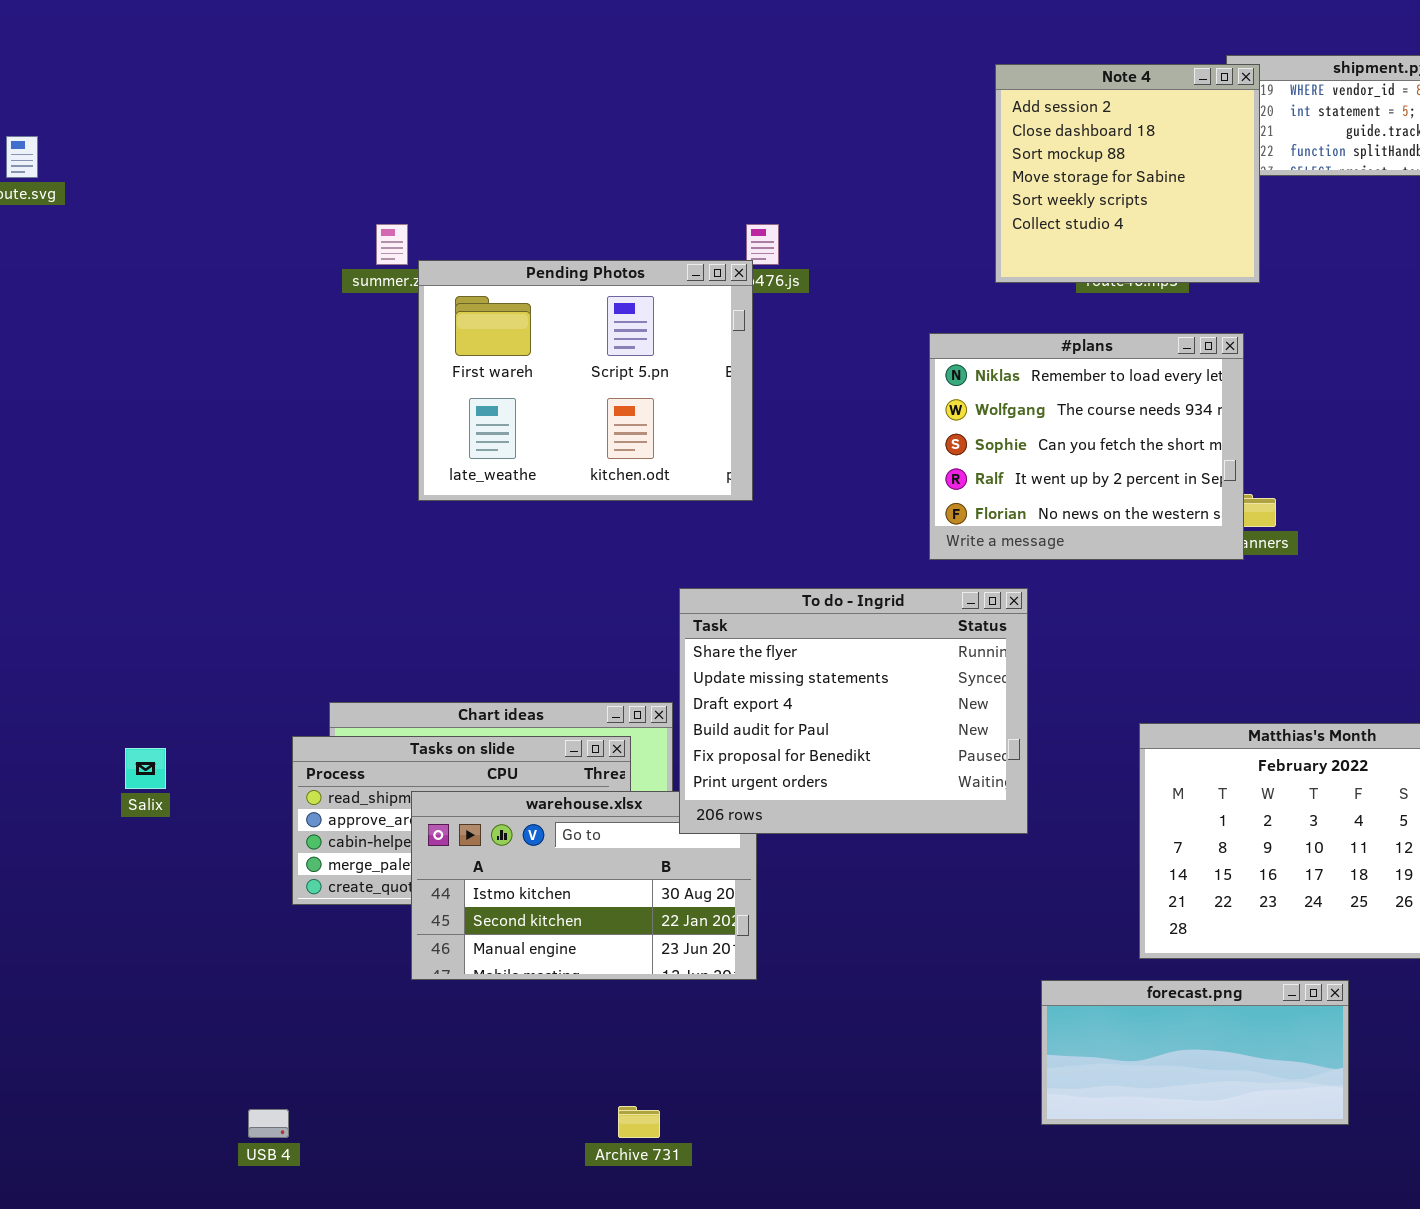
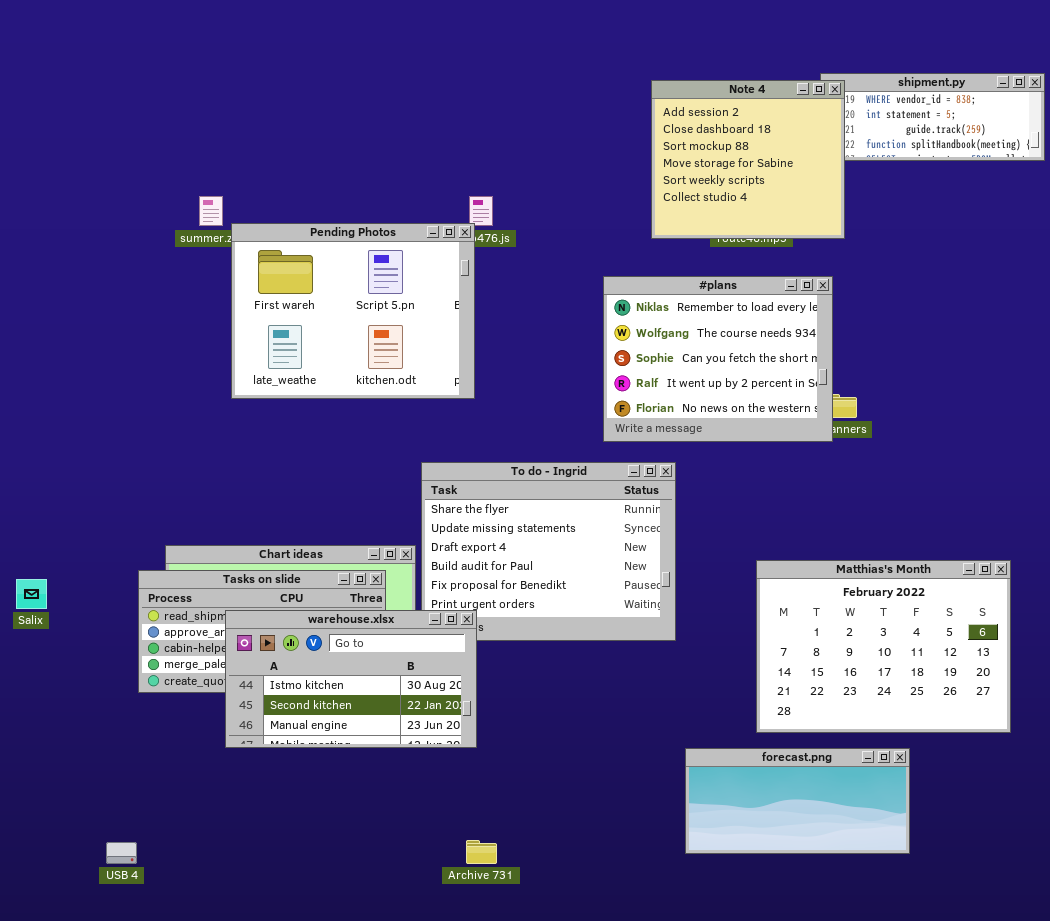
warehouse.xlsx: [411,791,757,980] -> [225,610,477,748], raised
Archive 731: [618,1106,660,1138] -> [466,840,497,864], moved

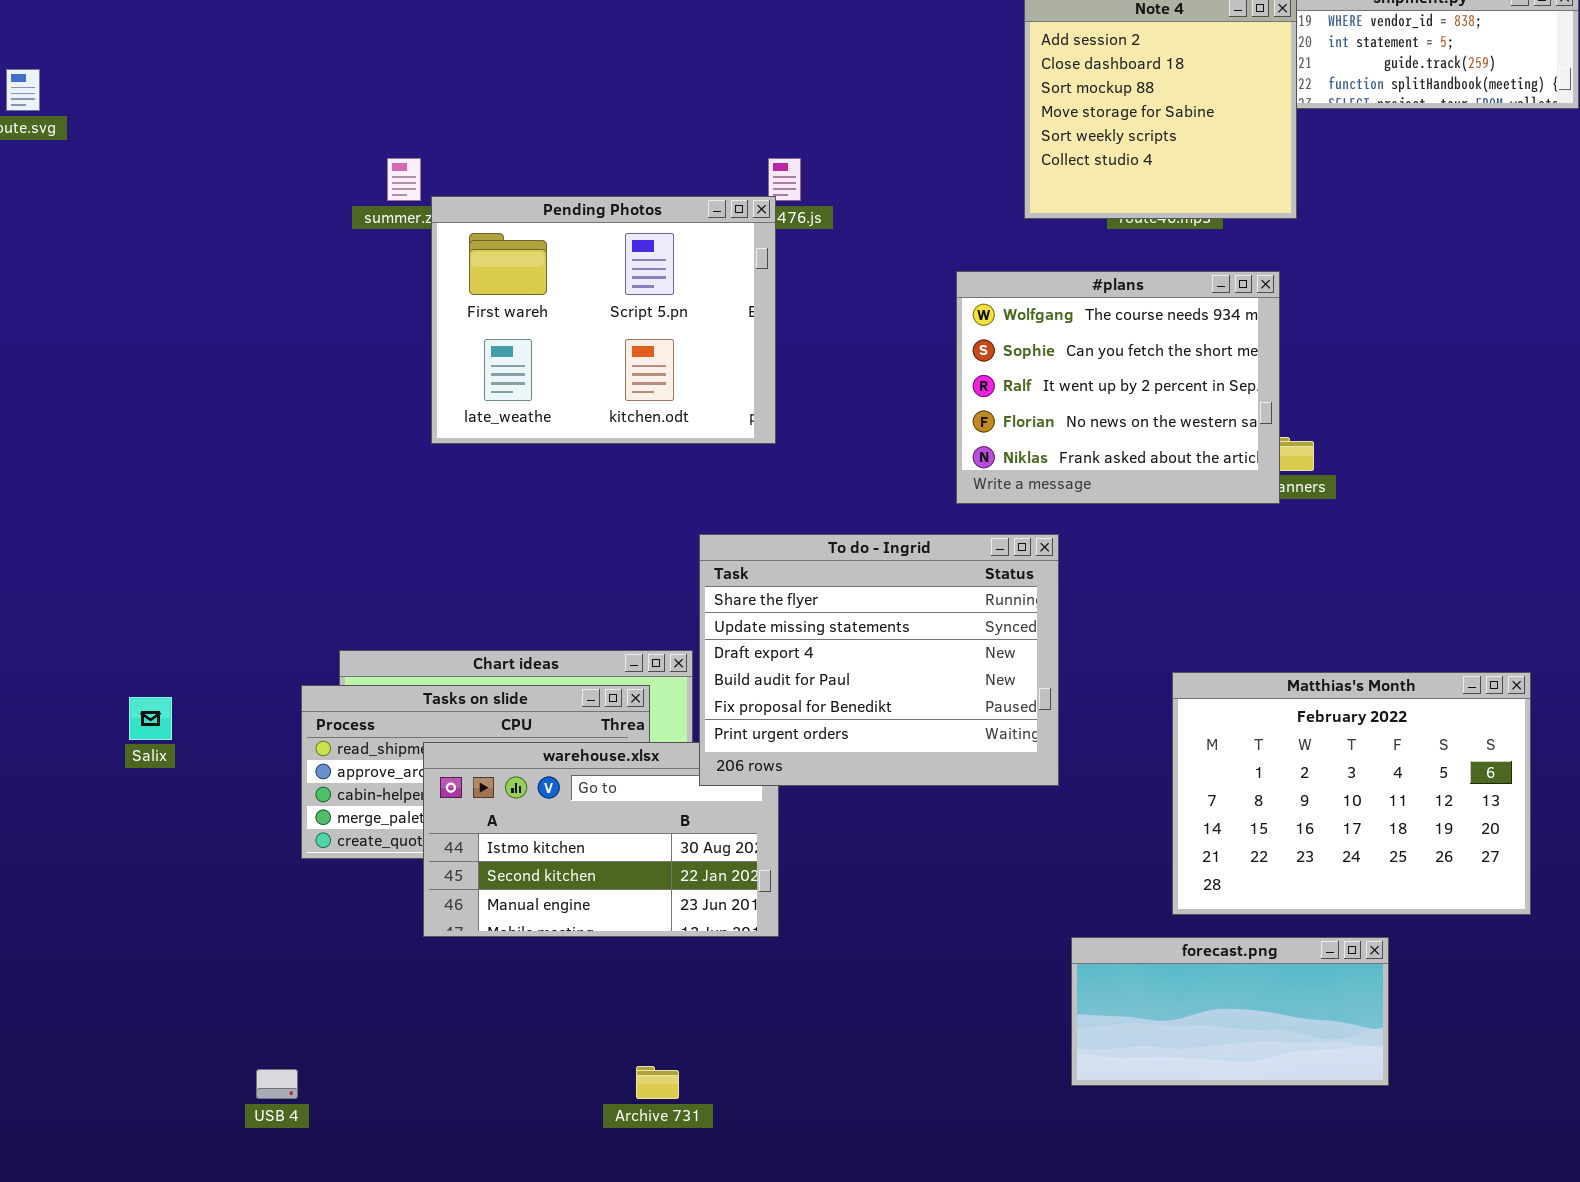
#plans: [603,276,833,442] -> [956,271,1280,504], scrolled down 1 row
To do - Ingrid: [421,462,676,641] -> [699,534,1059,786], raised
Archive 731: [466,840,497,864] -> [636,1066,679,1099], moved

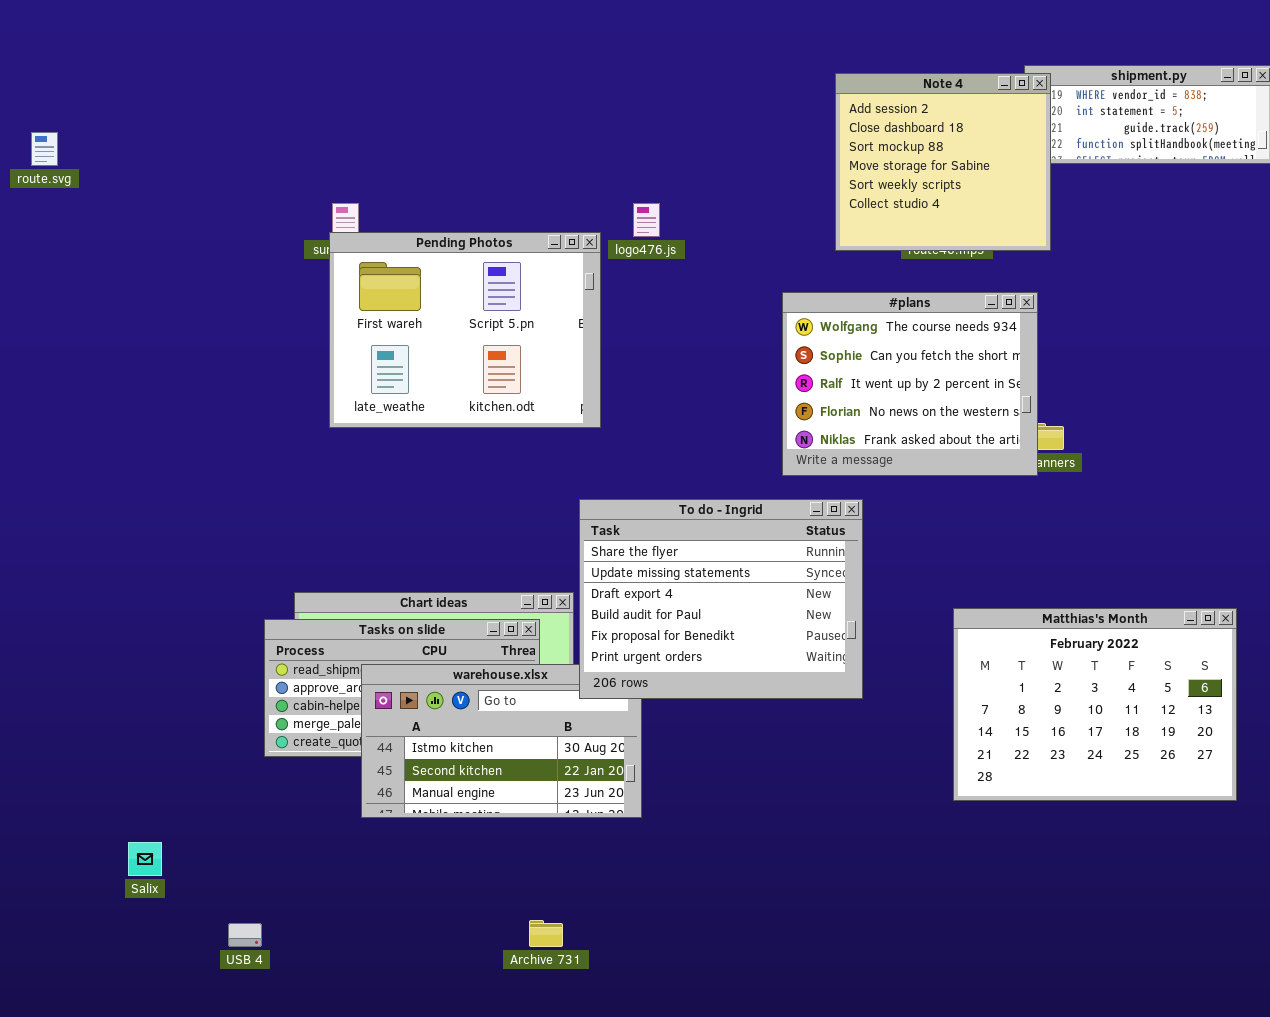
Pending Photos: [431,196,776,444] -> [329,232,601,428], moved
Salix: [129,697,172,740] -> [128,842,162,876], moved
forecast.png: [1071,937,1389,1086] -> none, closed

